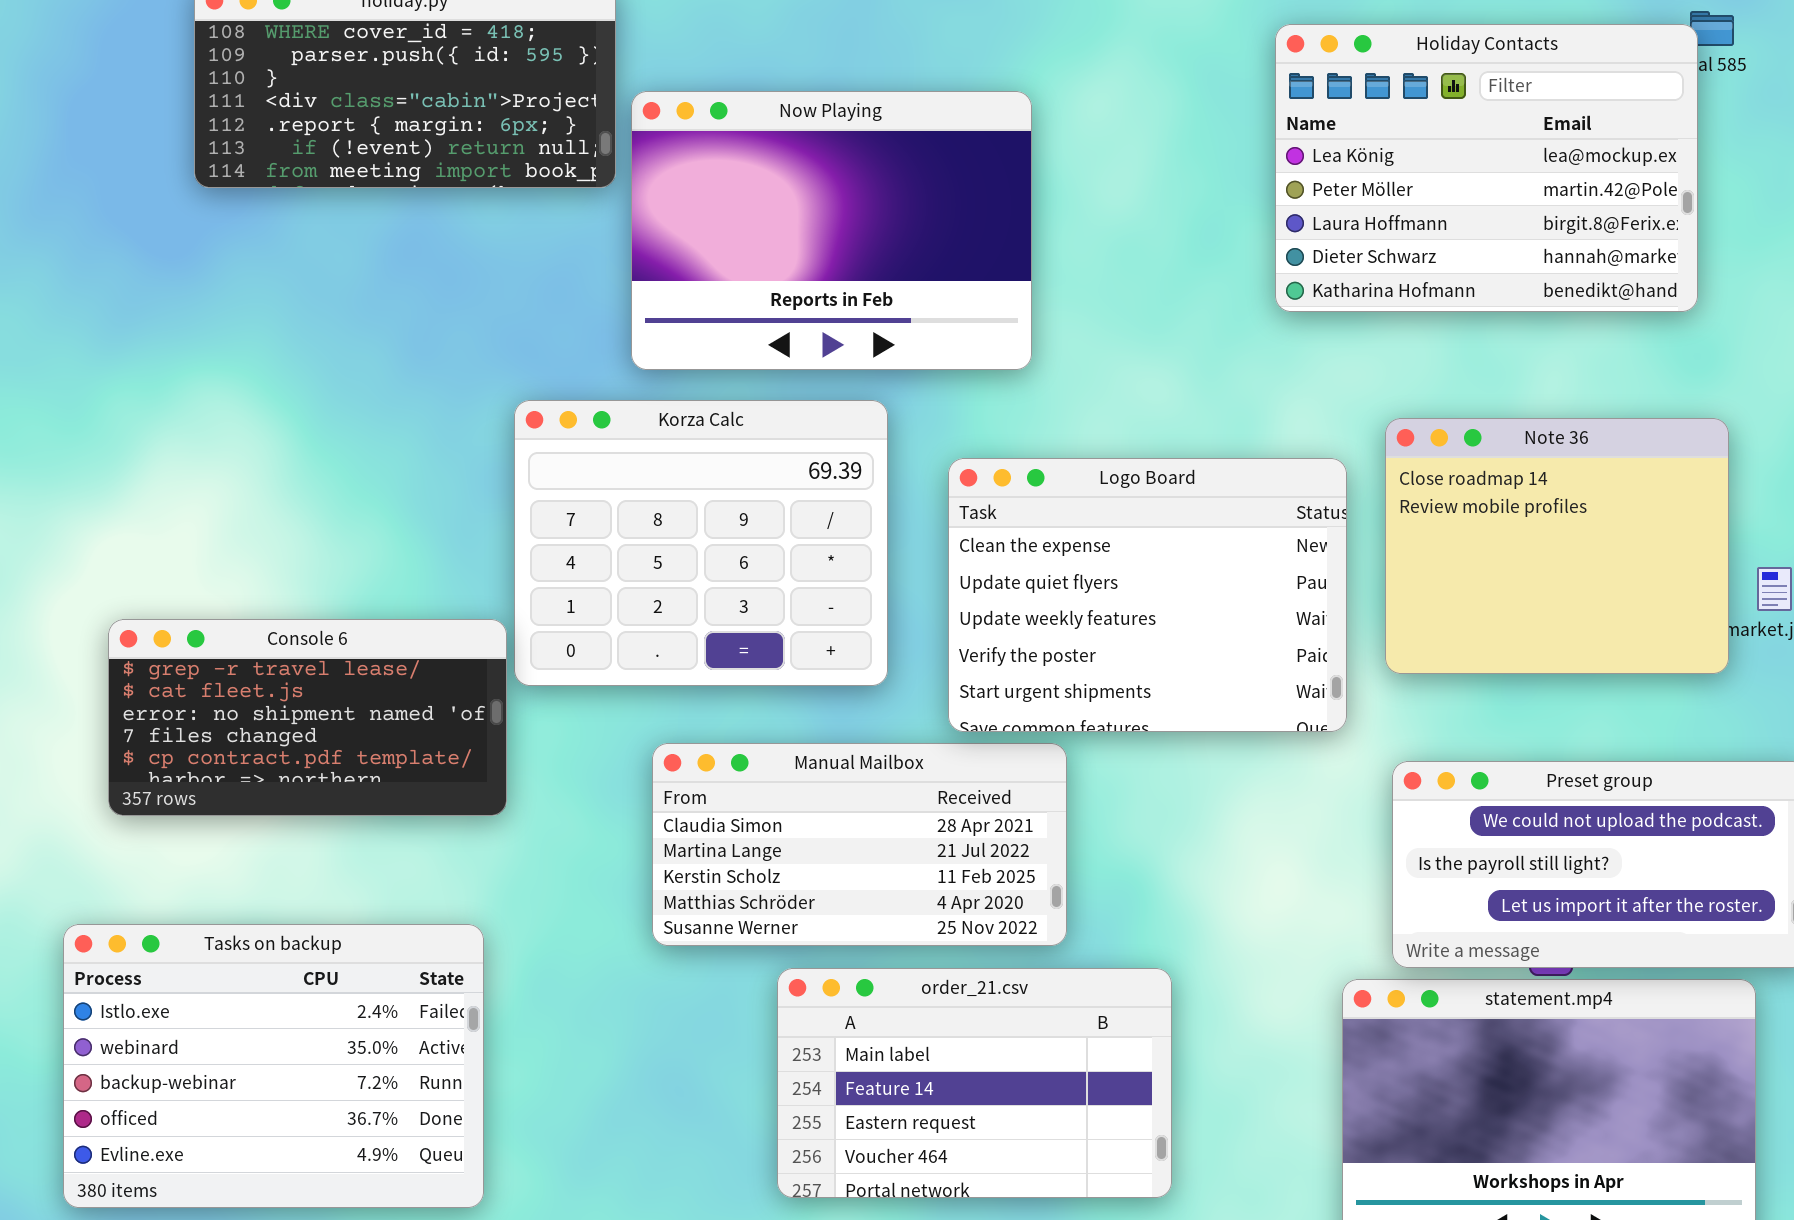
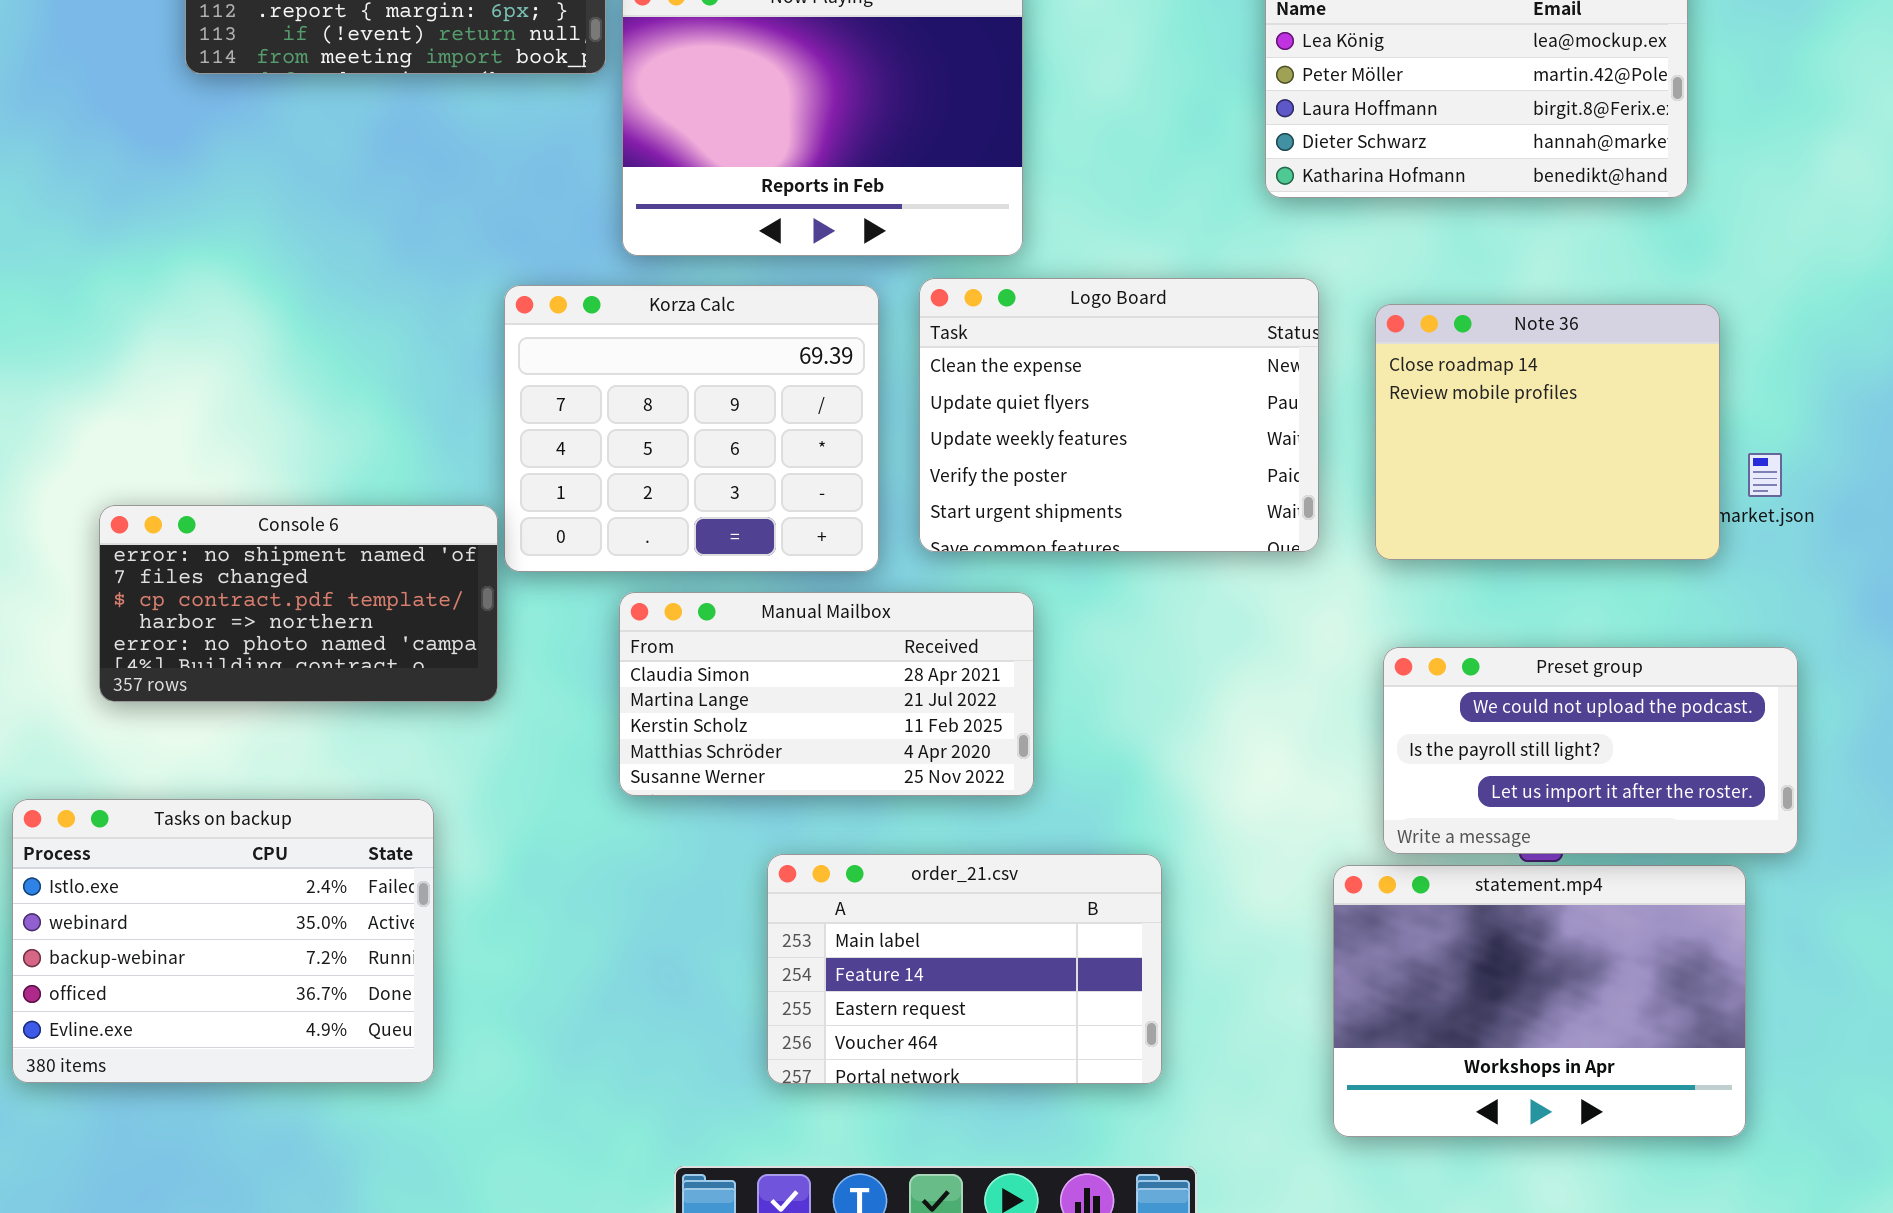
Logo Board: [948,458,1347,732] -> [919,278,1319,552], moved
Console 6: [108,619,507,816] -> [99,505,498,702], scrolled down 2 rows
Manual Mailbox: [652,743,1067,946] -> [619,592,1034,796], moved
Tasks on backup: [63,924,484,1208] -> [12,799,434,1083], moved

